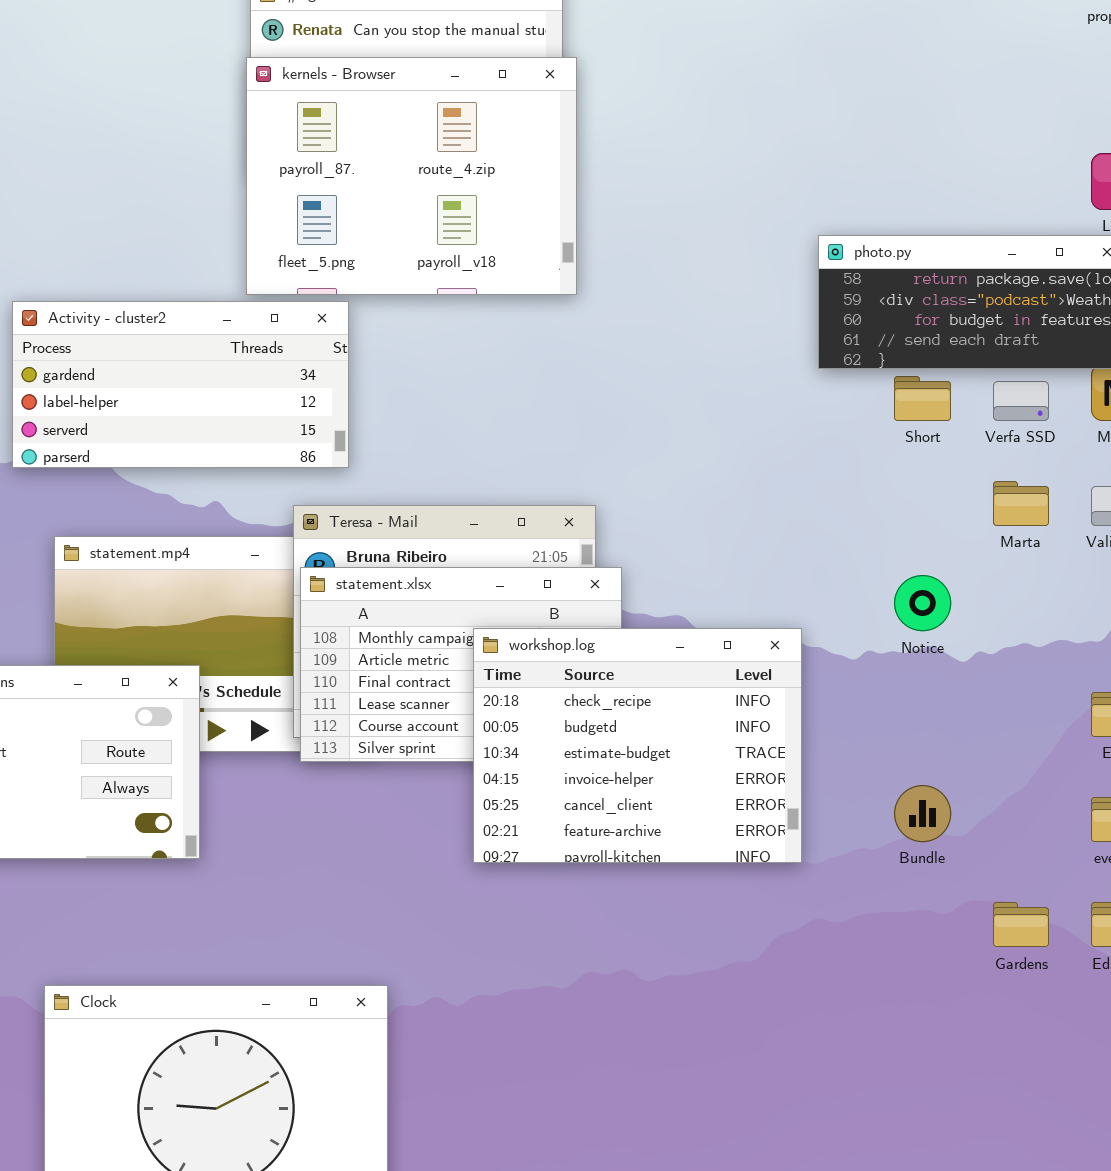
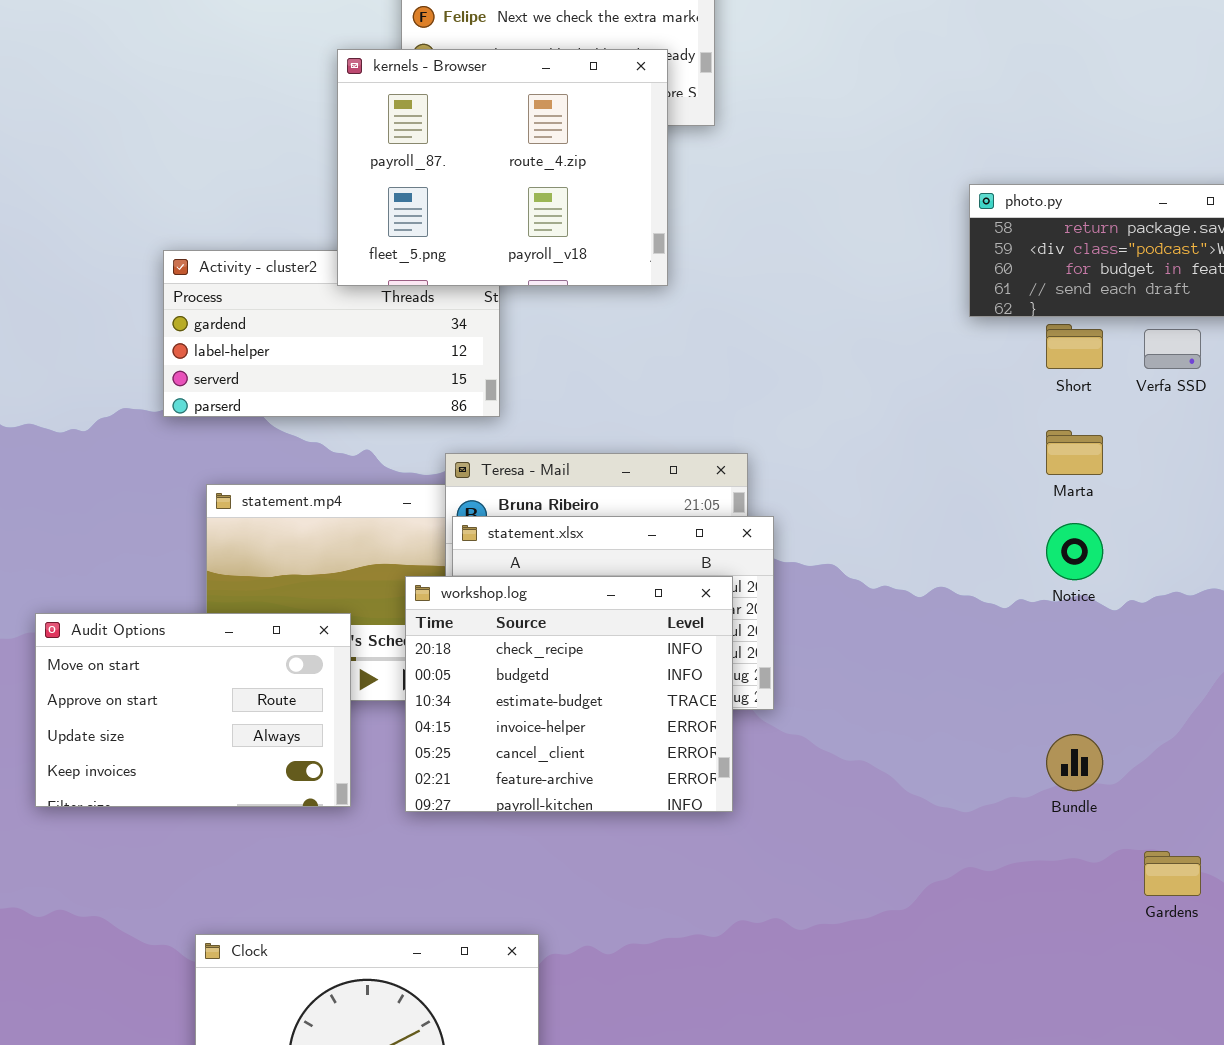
kernels - Browser: [246,57,577,295] -> [337,49,668,286], moved
Marta: [993,481,1049,526] -> [1046,430,1103,475], moved
workshop.log: [473,628,802,863] -> [405,576,733,812], moved

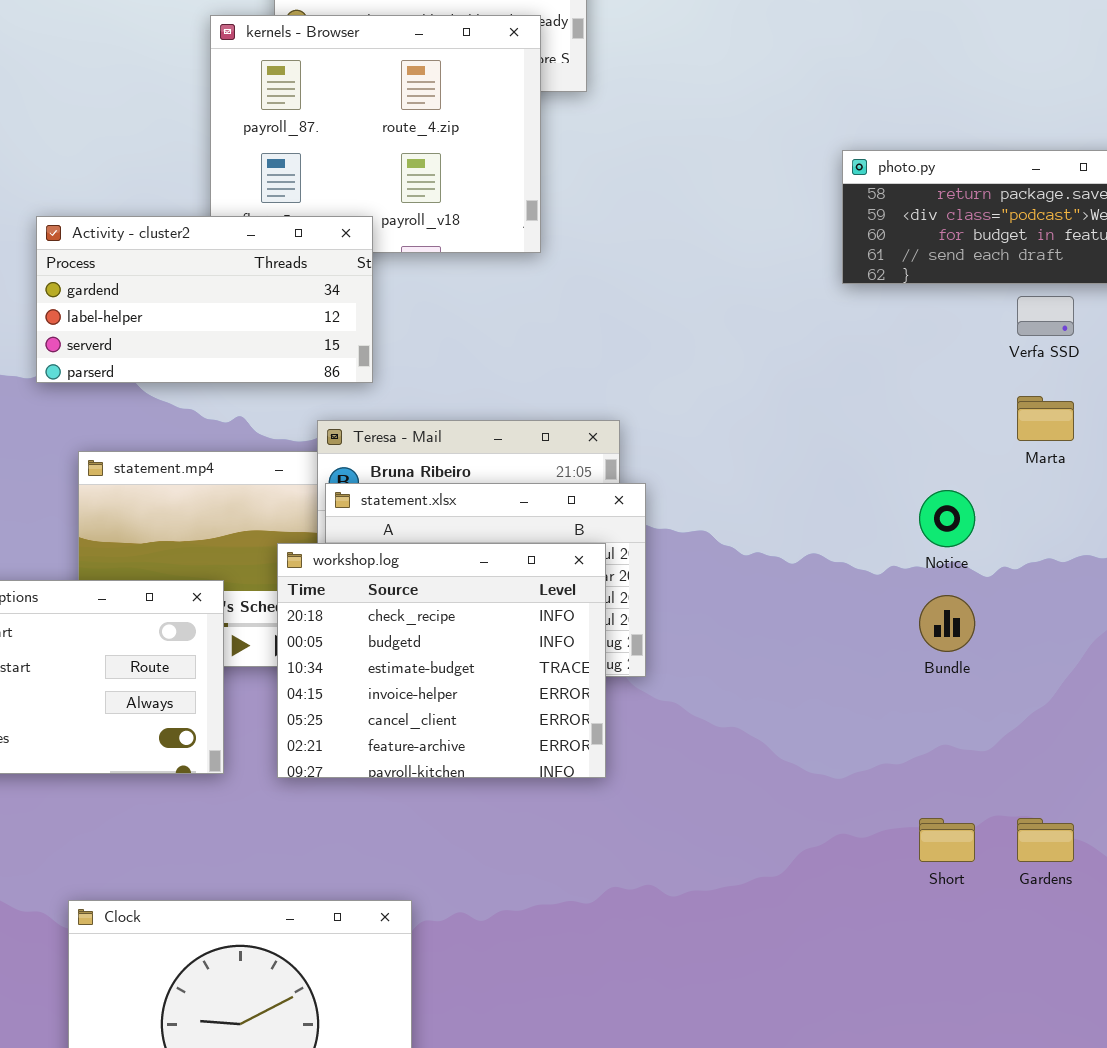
Activity - cluster2: [163,250,500,417] -> [36,216,373,383], raised
Short: [1046,324,1103,369] -> [919,818,975,862], moved
Marta: [1046,430,1103,475] -> [1017,396,1074,441], moved
Bundle: [1046,734,1103,791] -> [919,595,975,652], moved

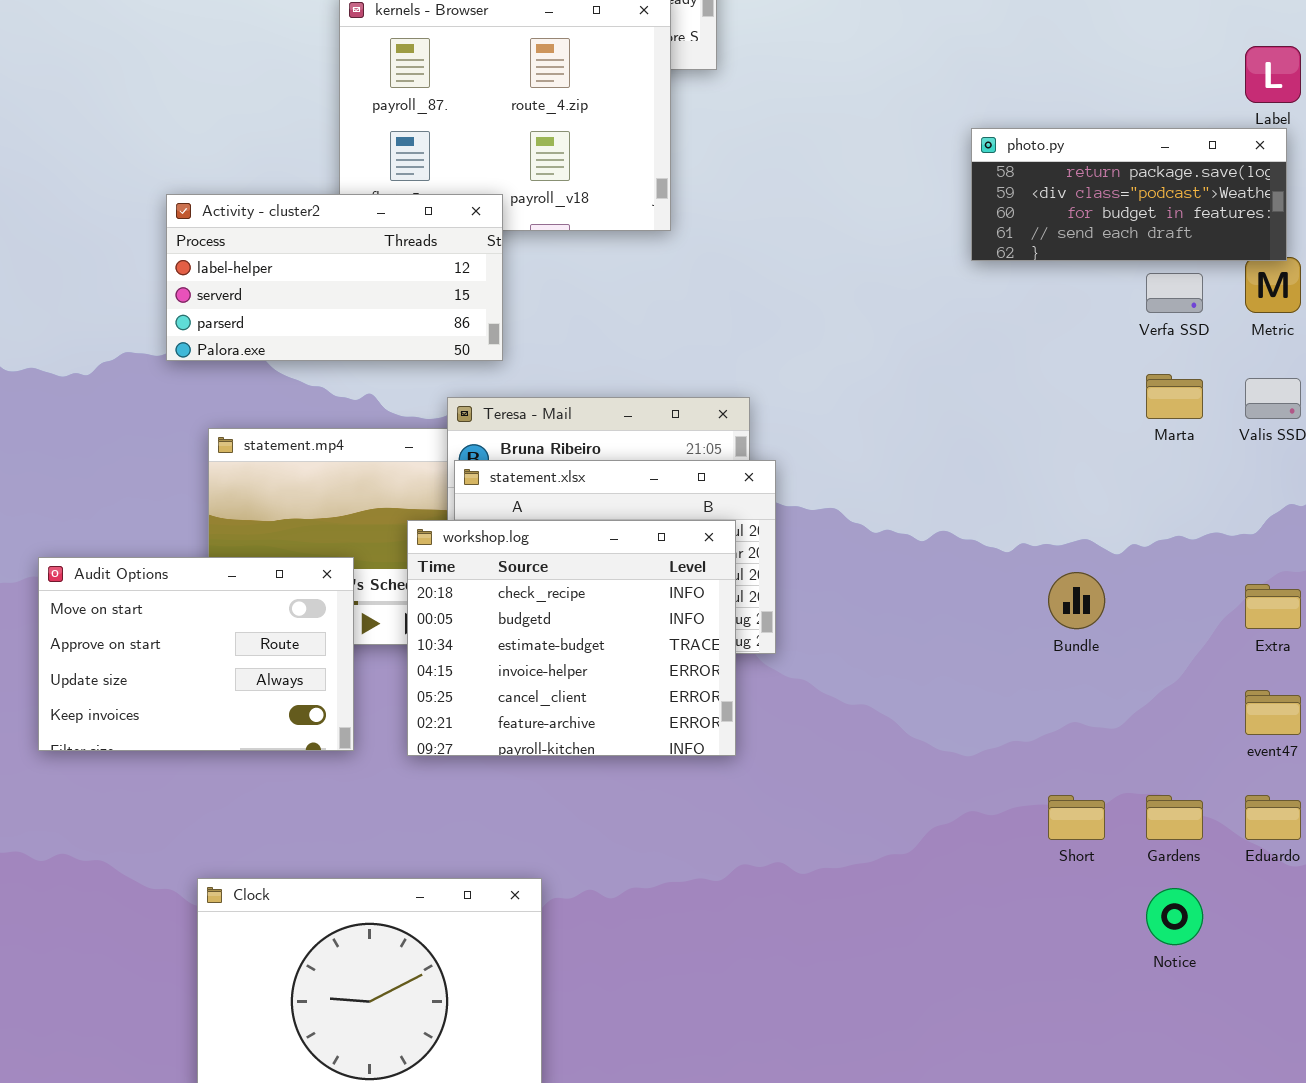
Activity - cluster2: [36,216,373,383] -> [166,194,503,361], scrolled down 1 row
Notice: [919,490,975,547] -> [1146,888,1203,945], moved

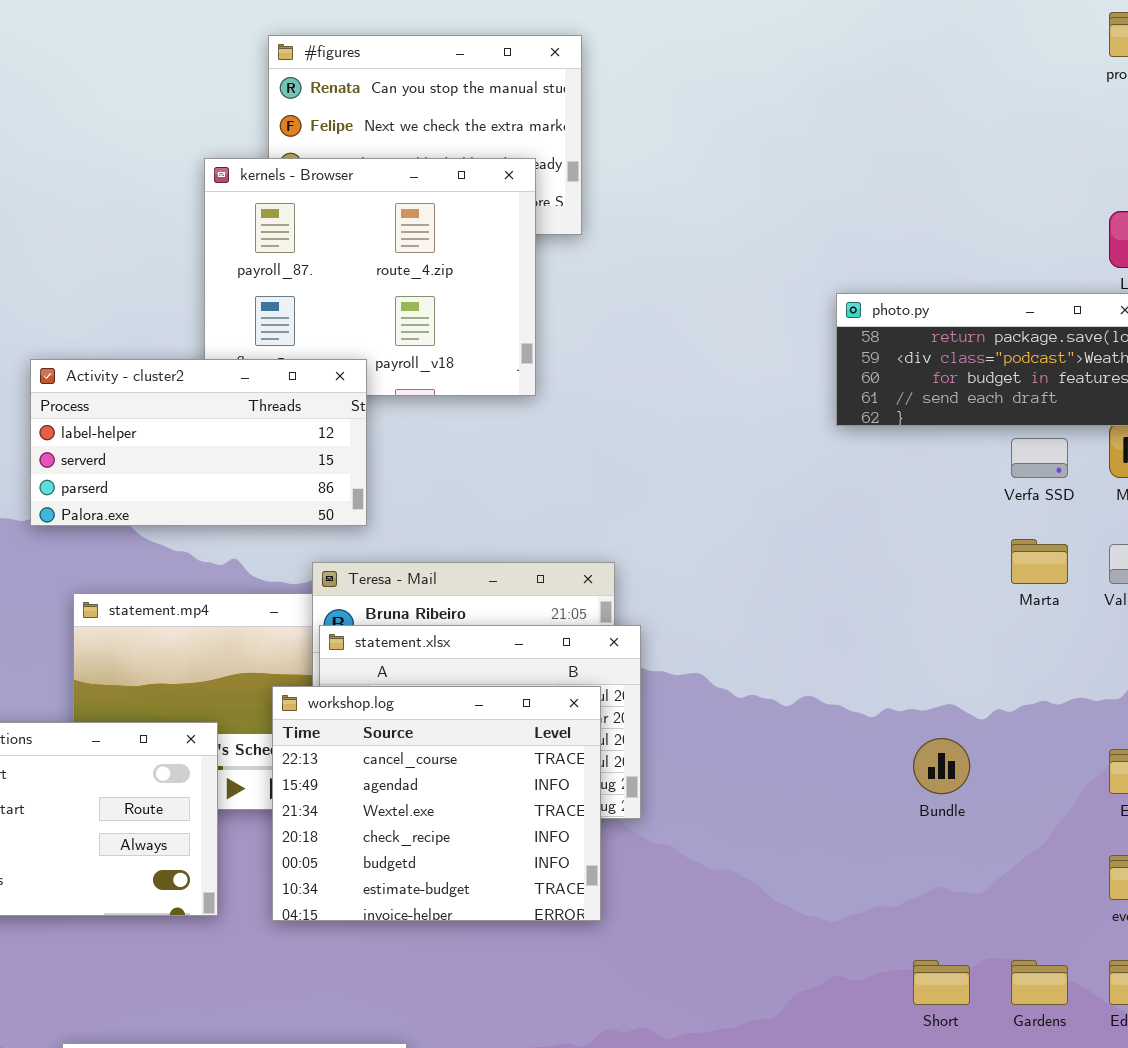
workshop.log: [407,520,736,756] -> [272,686,601,921], scrolled up 3 rows

